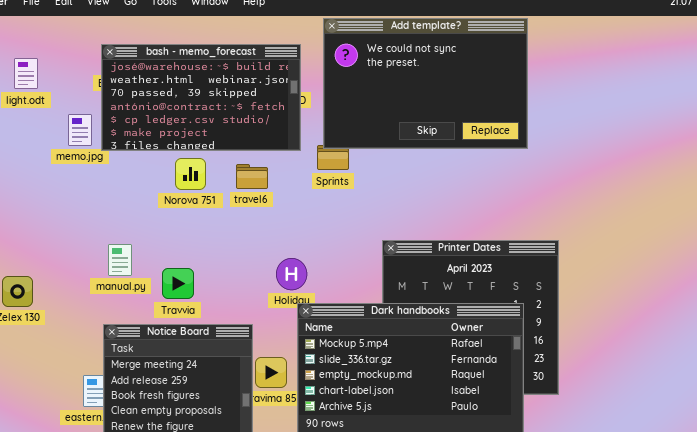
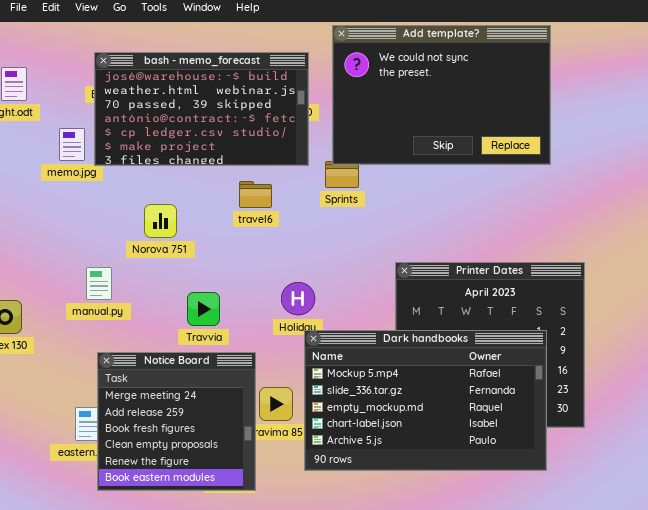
Norova 751: [175,158,206,190] -> [144,204,177,238], moved
manual.py: [108,244,132,276] -> [86,267,112,300], moved
Travvia: [162,268,194,299] -> [187,292,220,326], moved

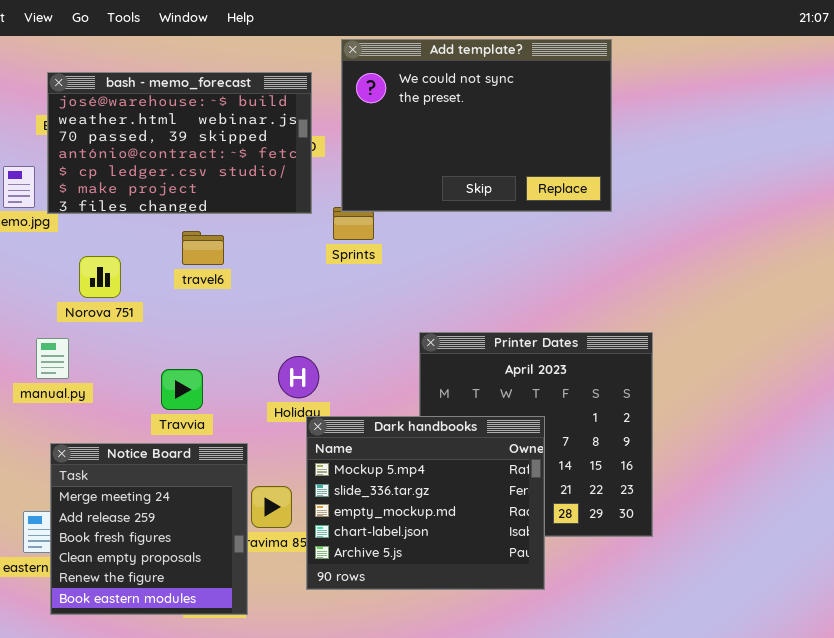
travel6: [239,181,272,208] -> [182,231,224,265], moved
Norova 751: [144,204,177,238] -> [79,256,121,298], moved
Dark handbooks: [304,330,547,471] -> [306,416,545,590], resized

